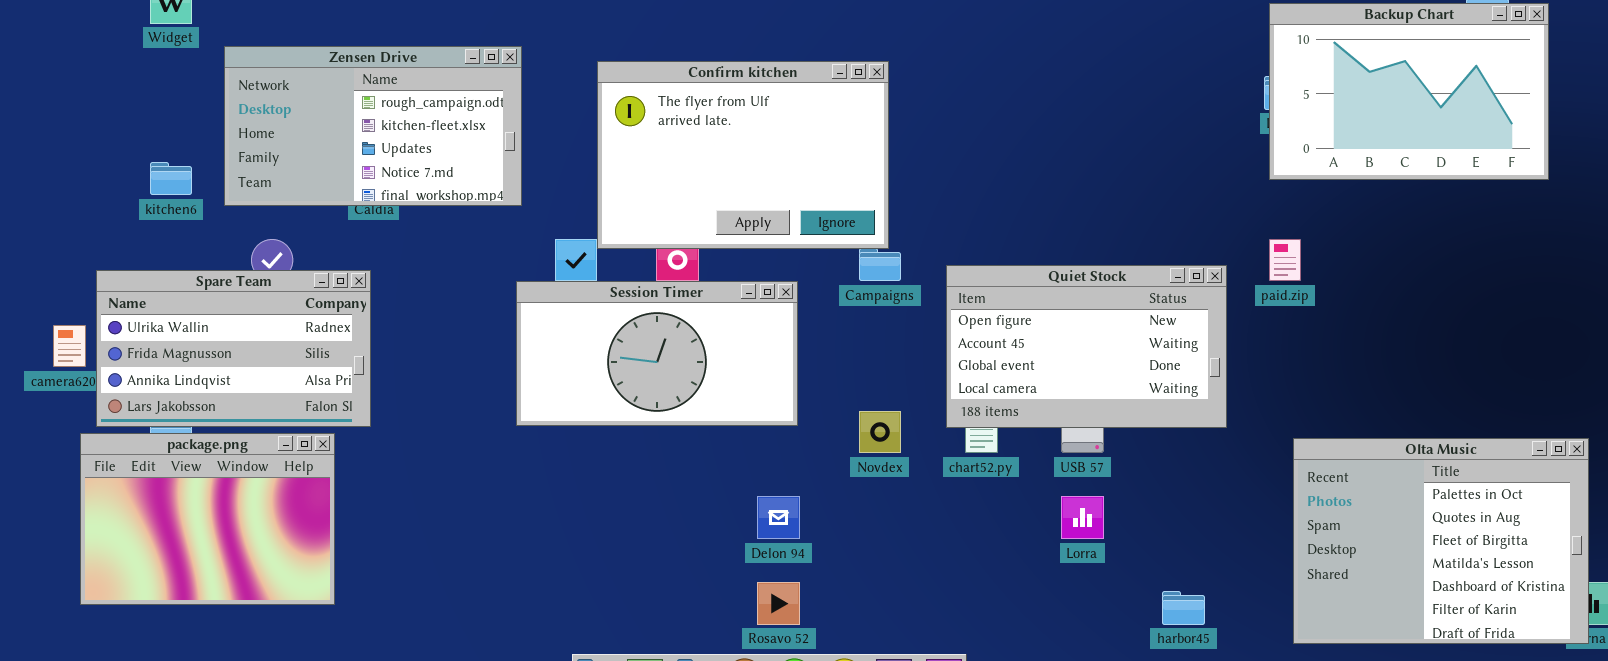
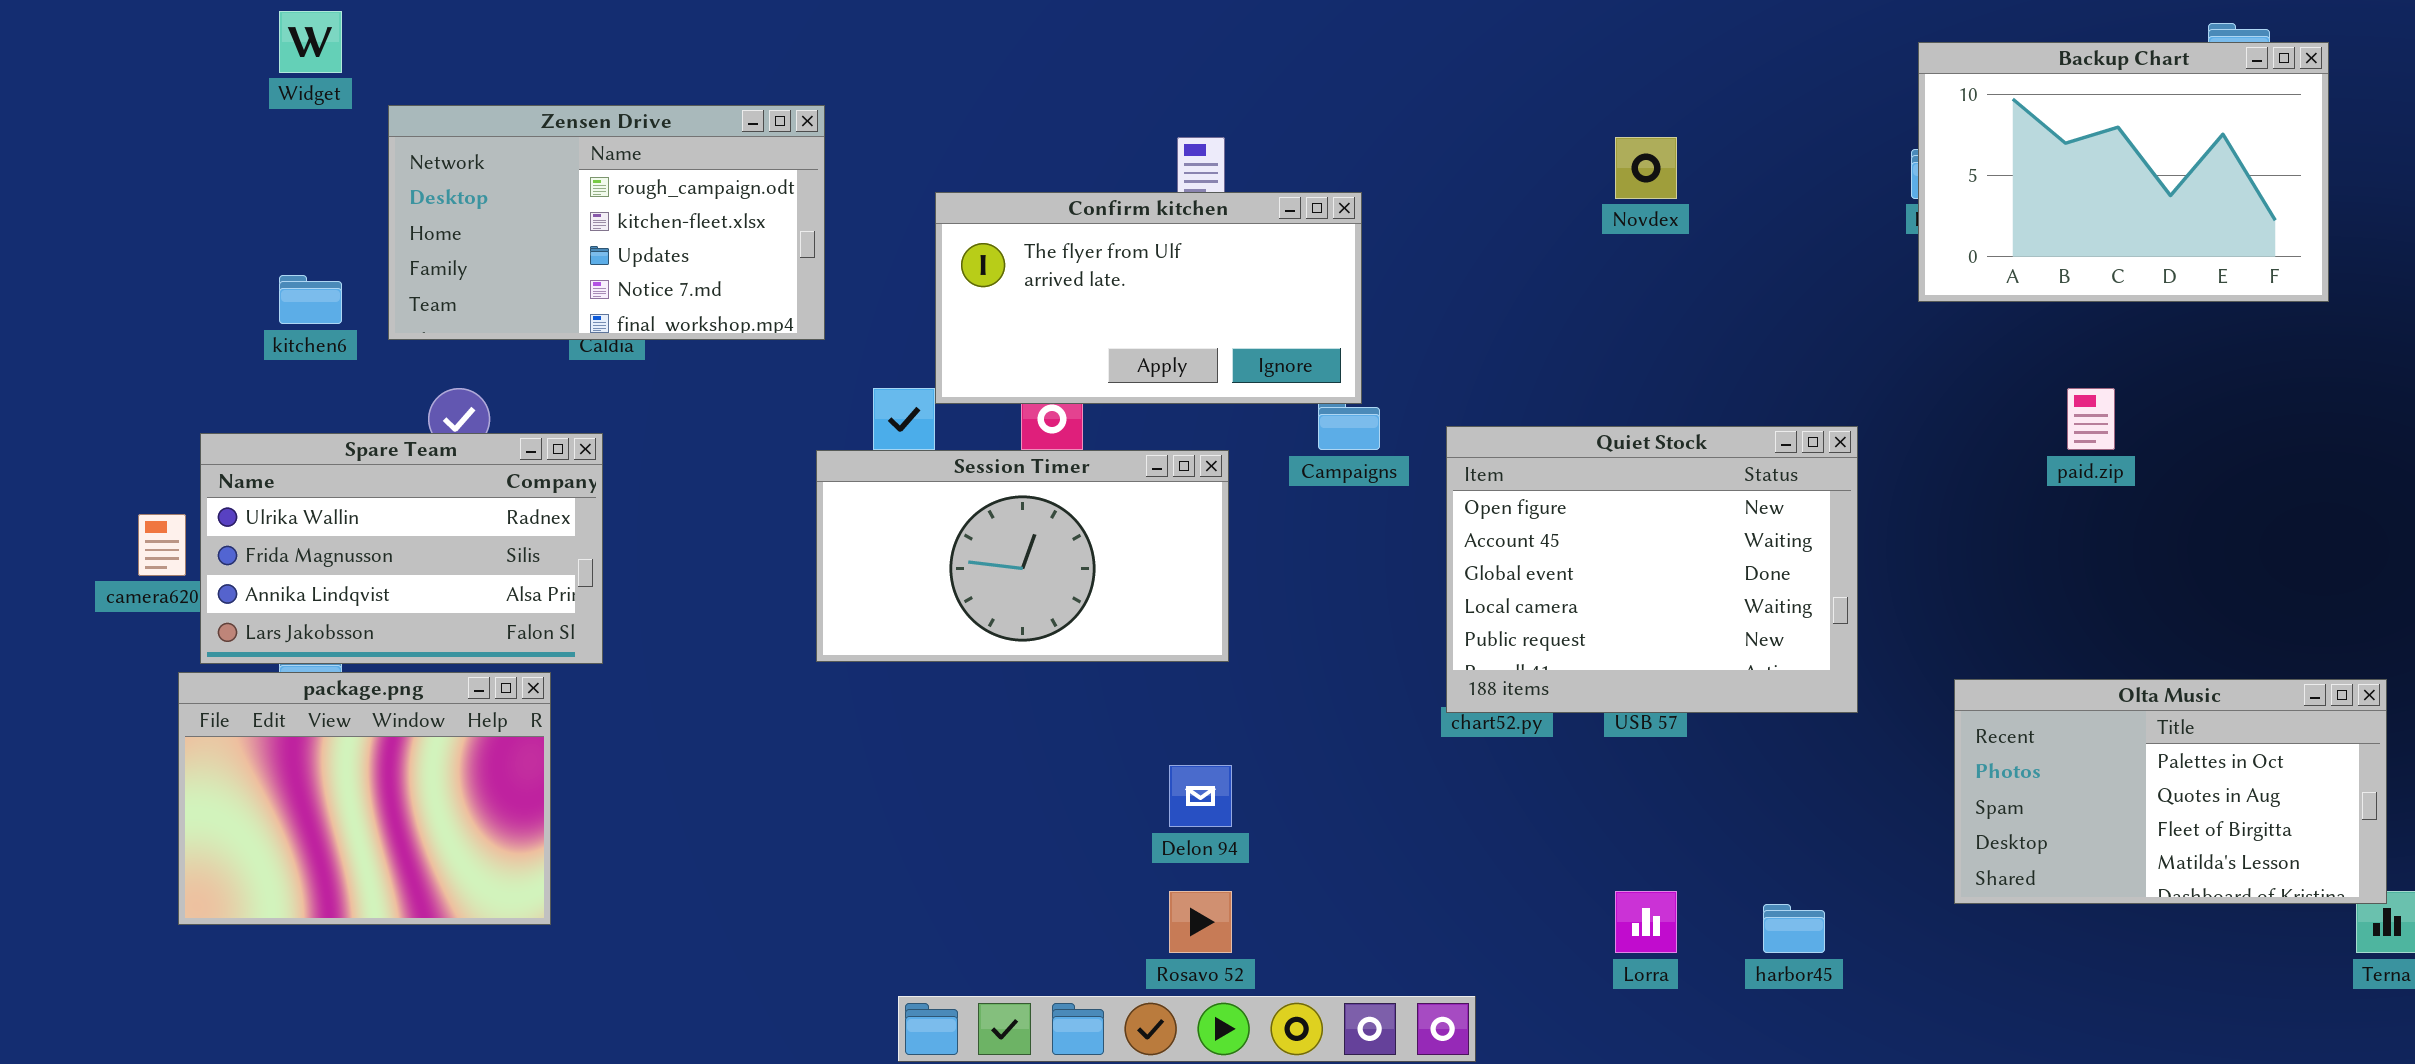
Confirm kitchen: [597,61,889,249] -> [935,192,1362,404], resized
paid.zip: [1269,239,1301,281] -> [2067,388,2115,450], moved
Quiet Stock: [946,265,1227,428] -> [1446,426,1858,713], resized
Novdex: [859,411,901,453] -> [1615,137,1677,199], moved
Olta Music: [1293,438,1589,644] -> [1954,679,2387,904], resized
Lorra: [1061,496,1104,539] -> [1615,891,1677,953], moved

